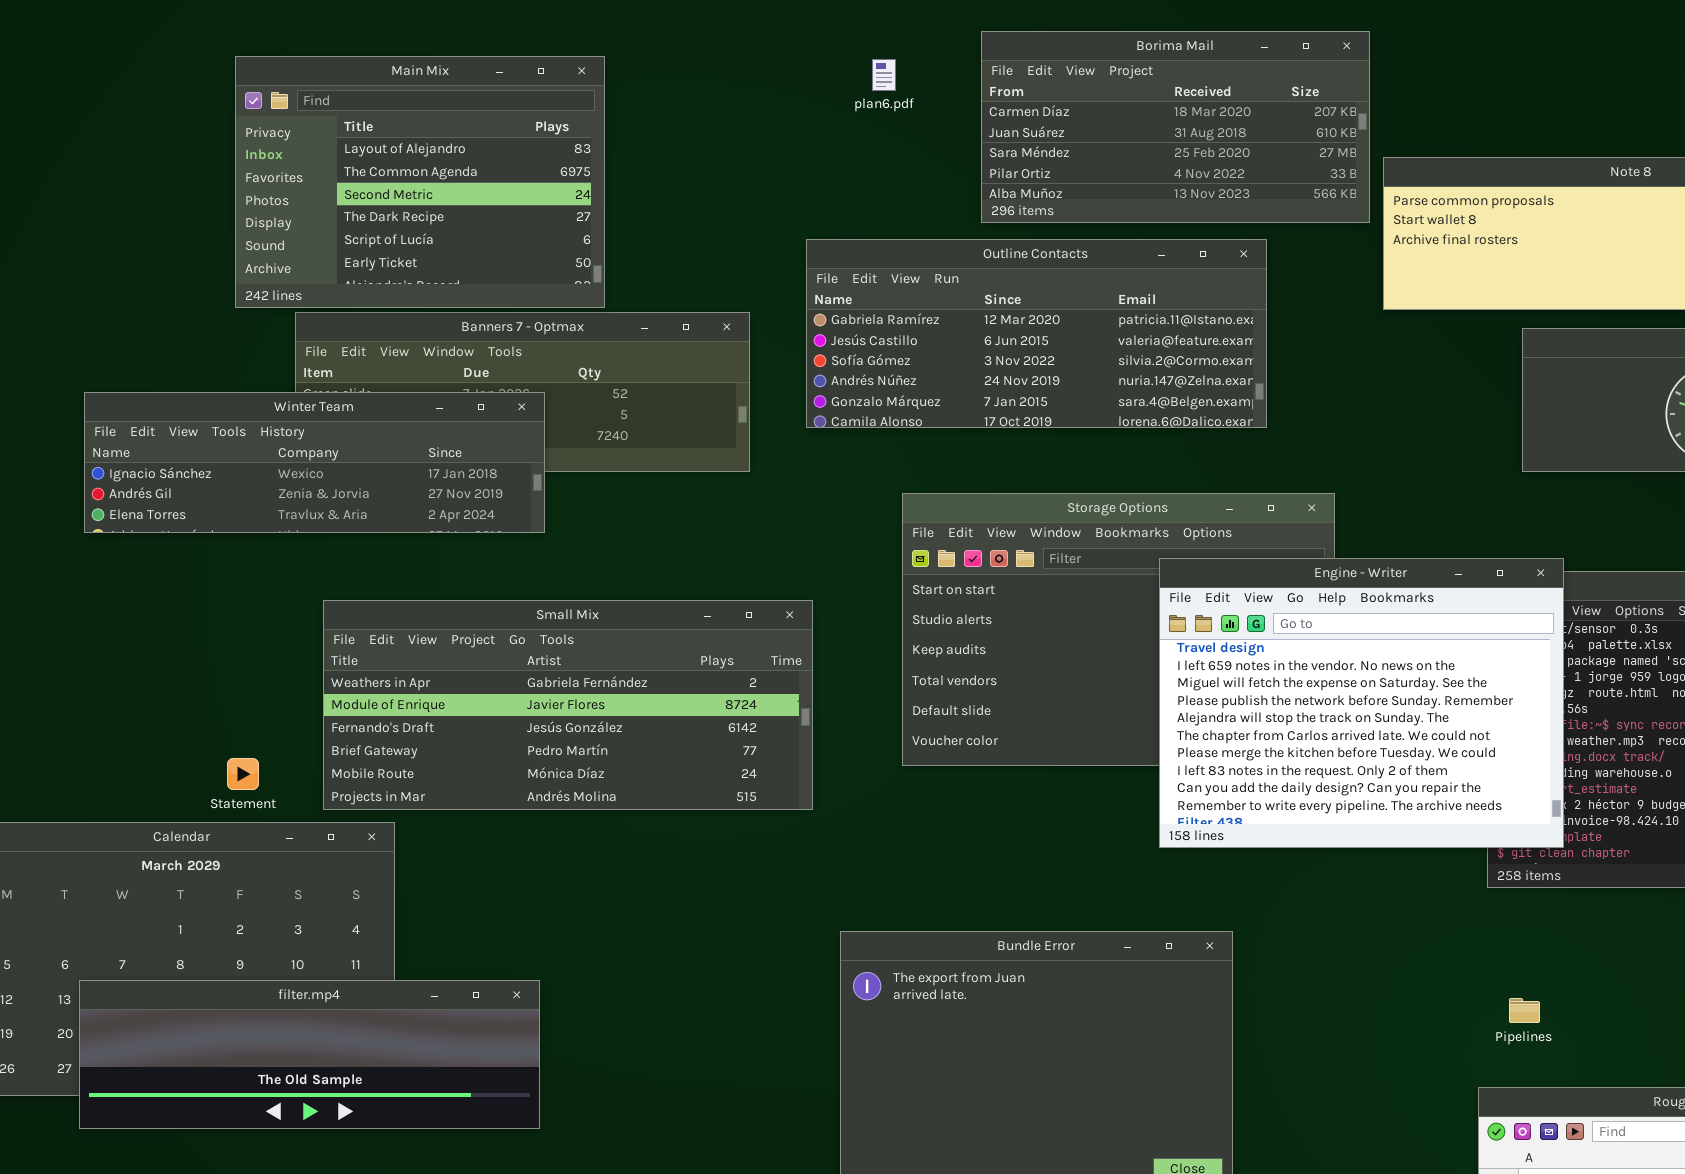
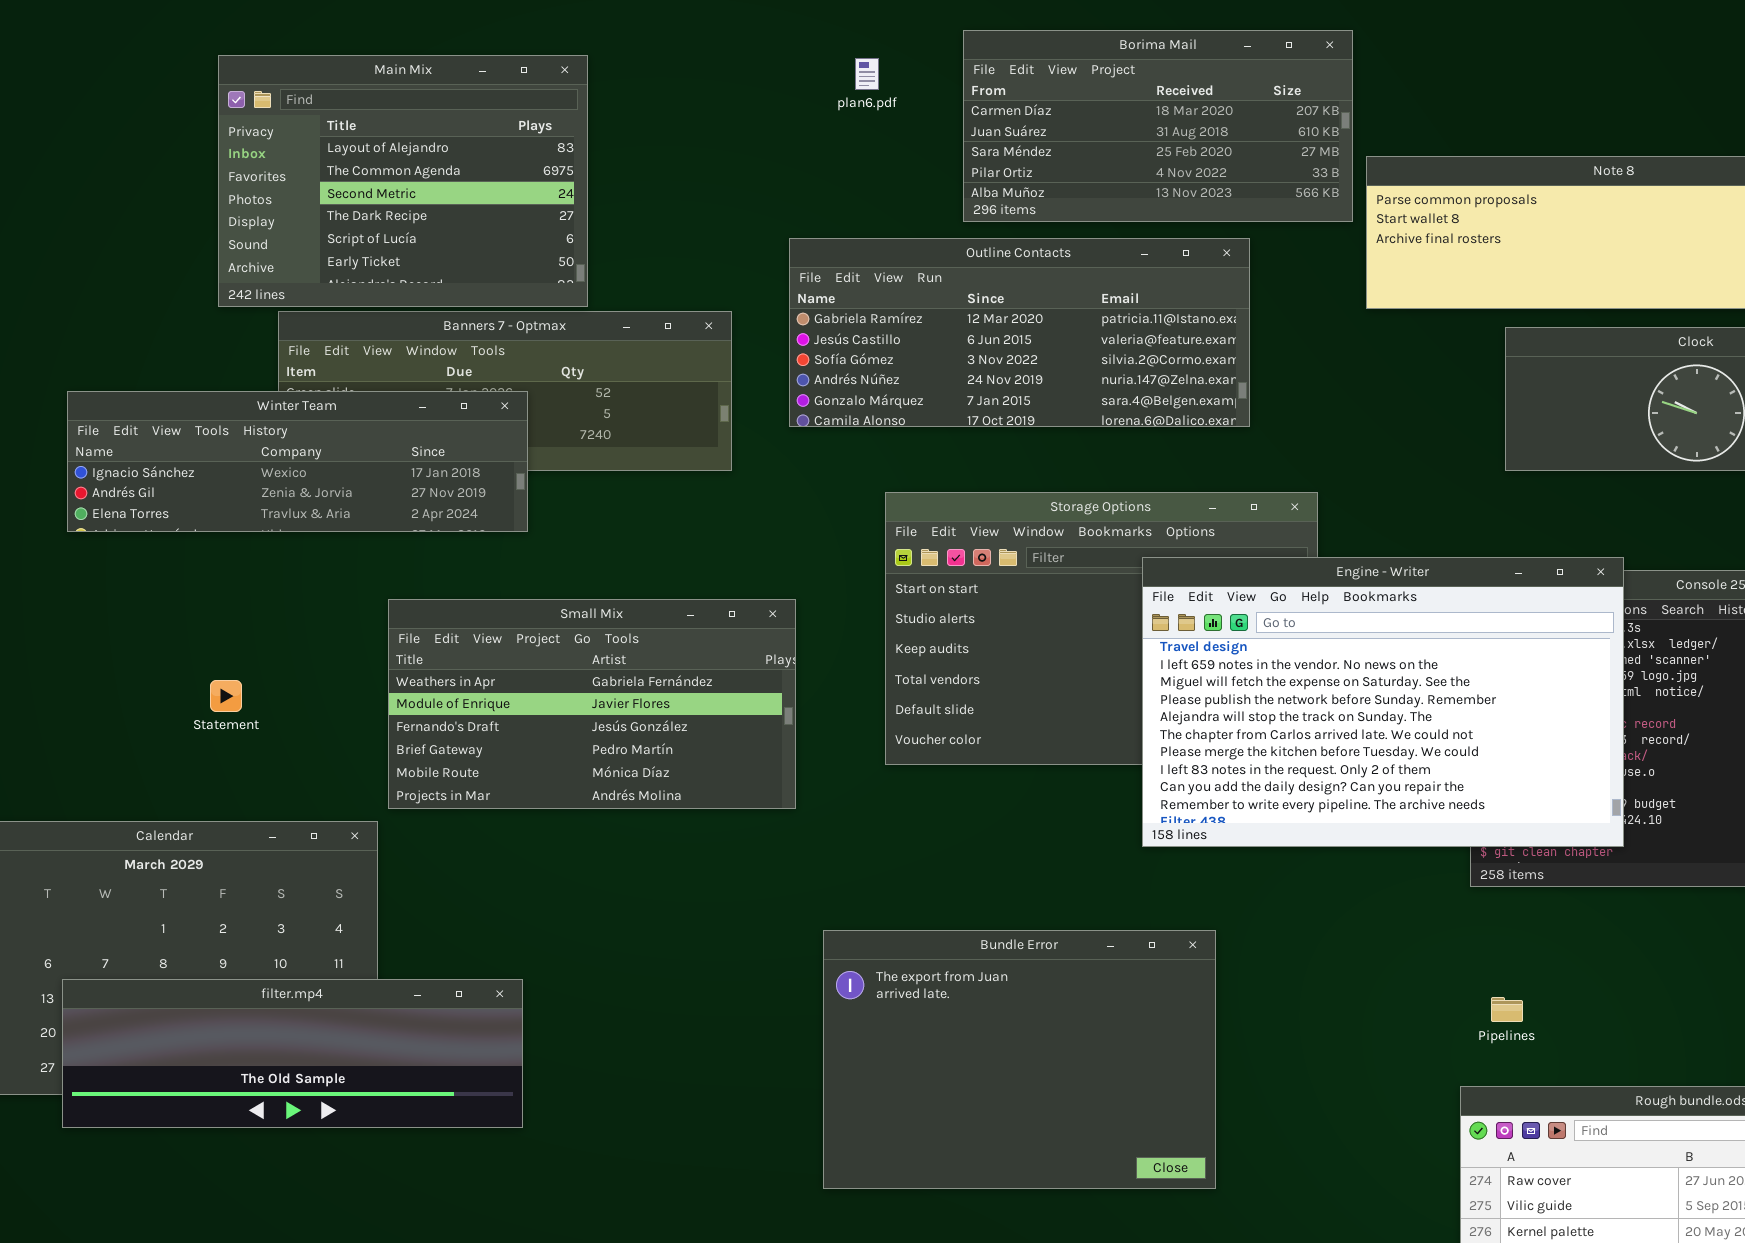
Engine - Writer: [1159,558,1564,848] -> [1142,557,1624,847], resized
Small Mix: [323,600,813,810] -> [388,599,796,809], resized
Statement: [227,758,259,790] -> [210,680,242,712], moved

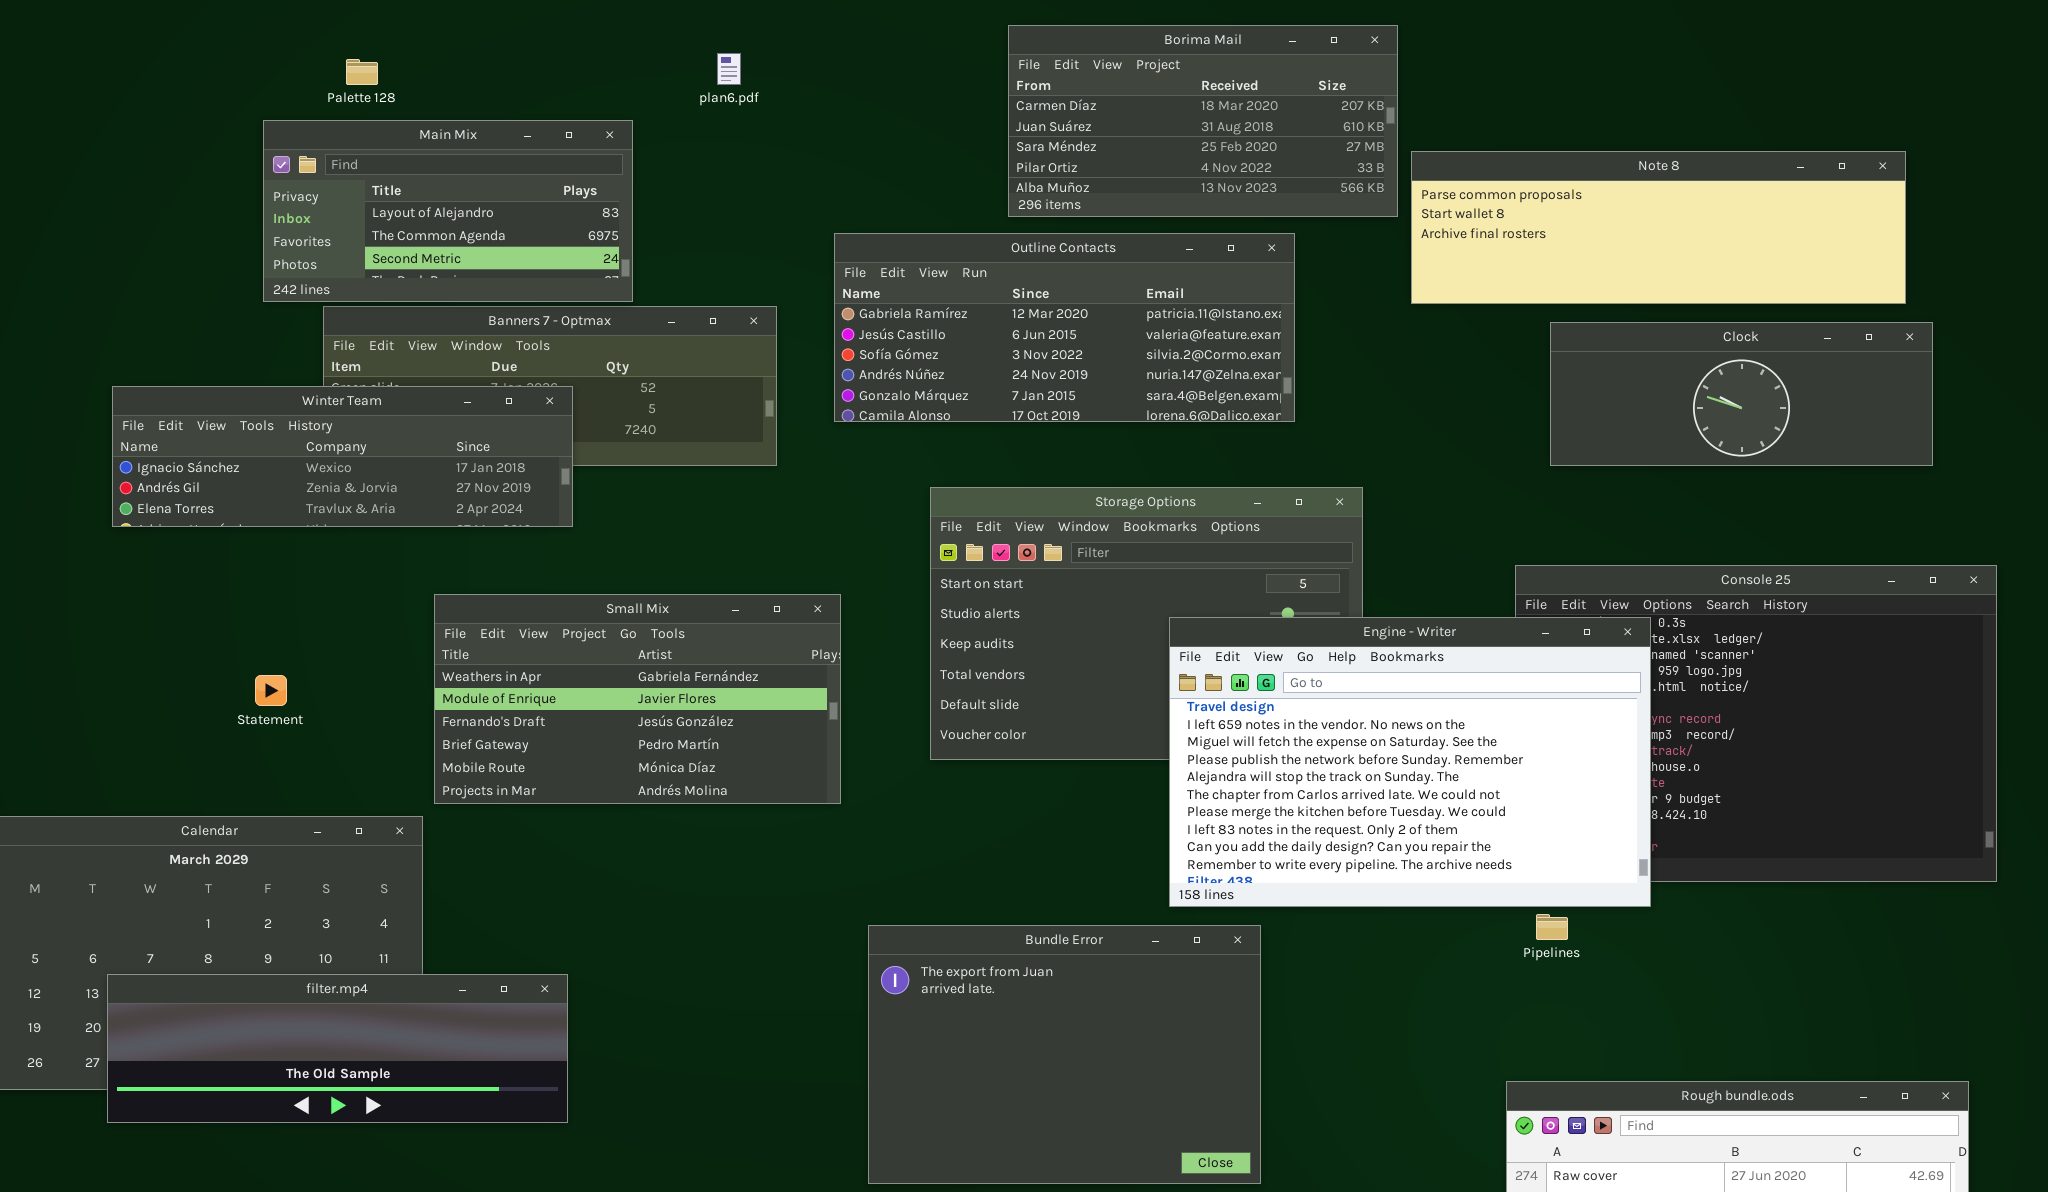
Main Mix: [218,55,588,307] -> [263,120,633,302], resized
plan6.pdf: [855,58,879,90] -> [717,53,741,85], moved
Engine - Writer: [1142,557,1624,847] -> [1169,617,1651,907], moved
Pipelines: [1491,997,1523,1022] -> [1536,914,1568,940], moved

